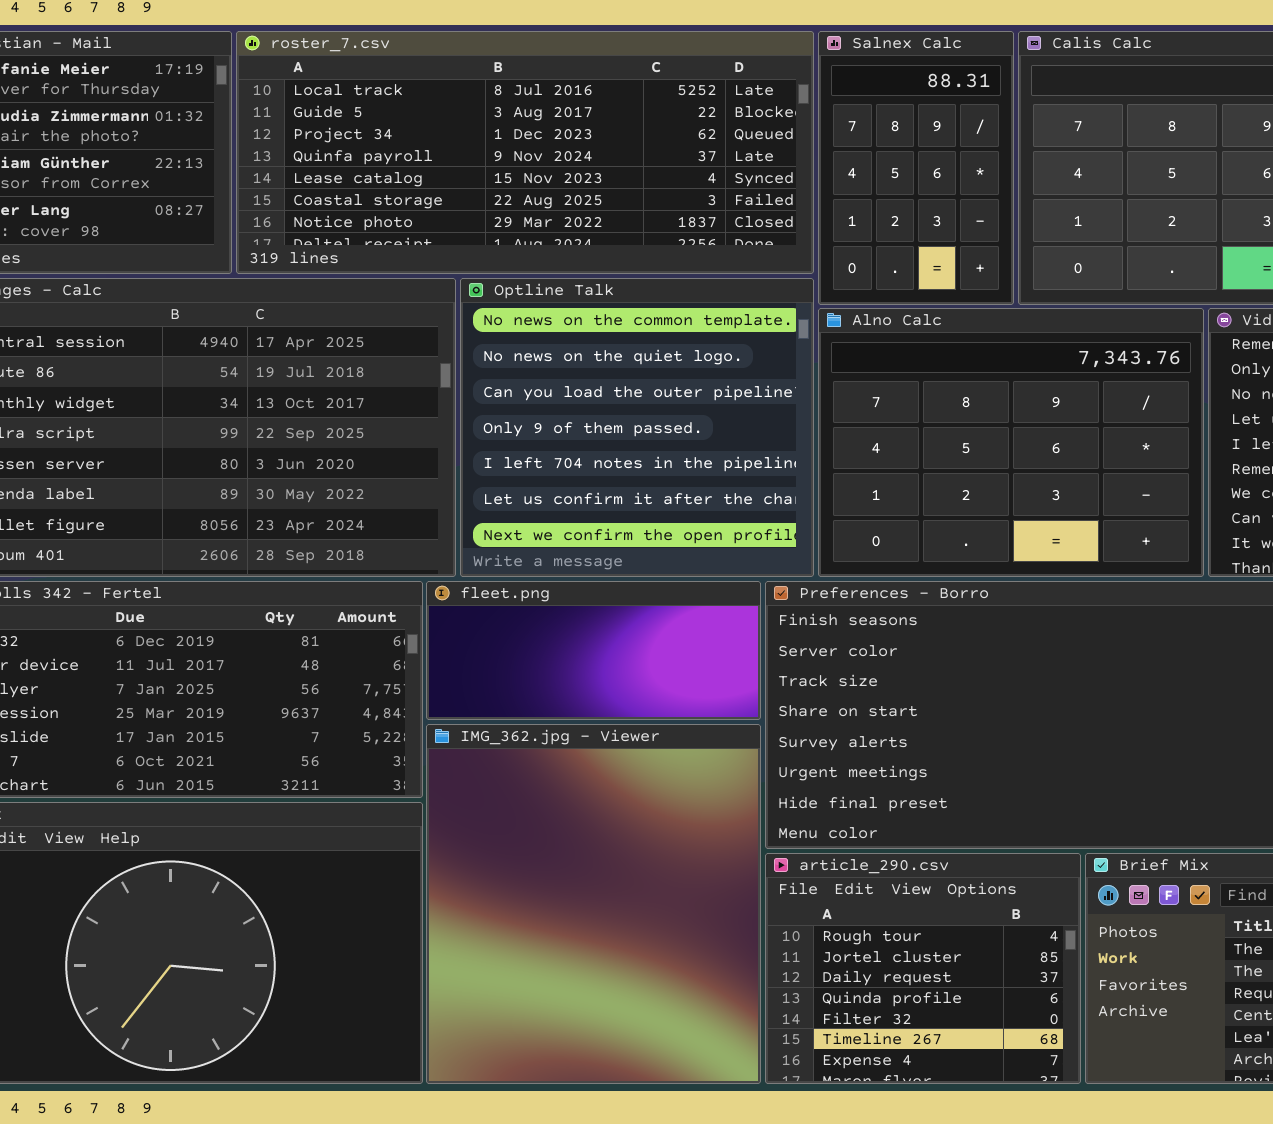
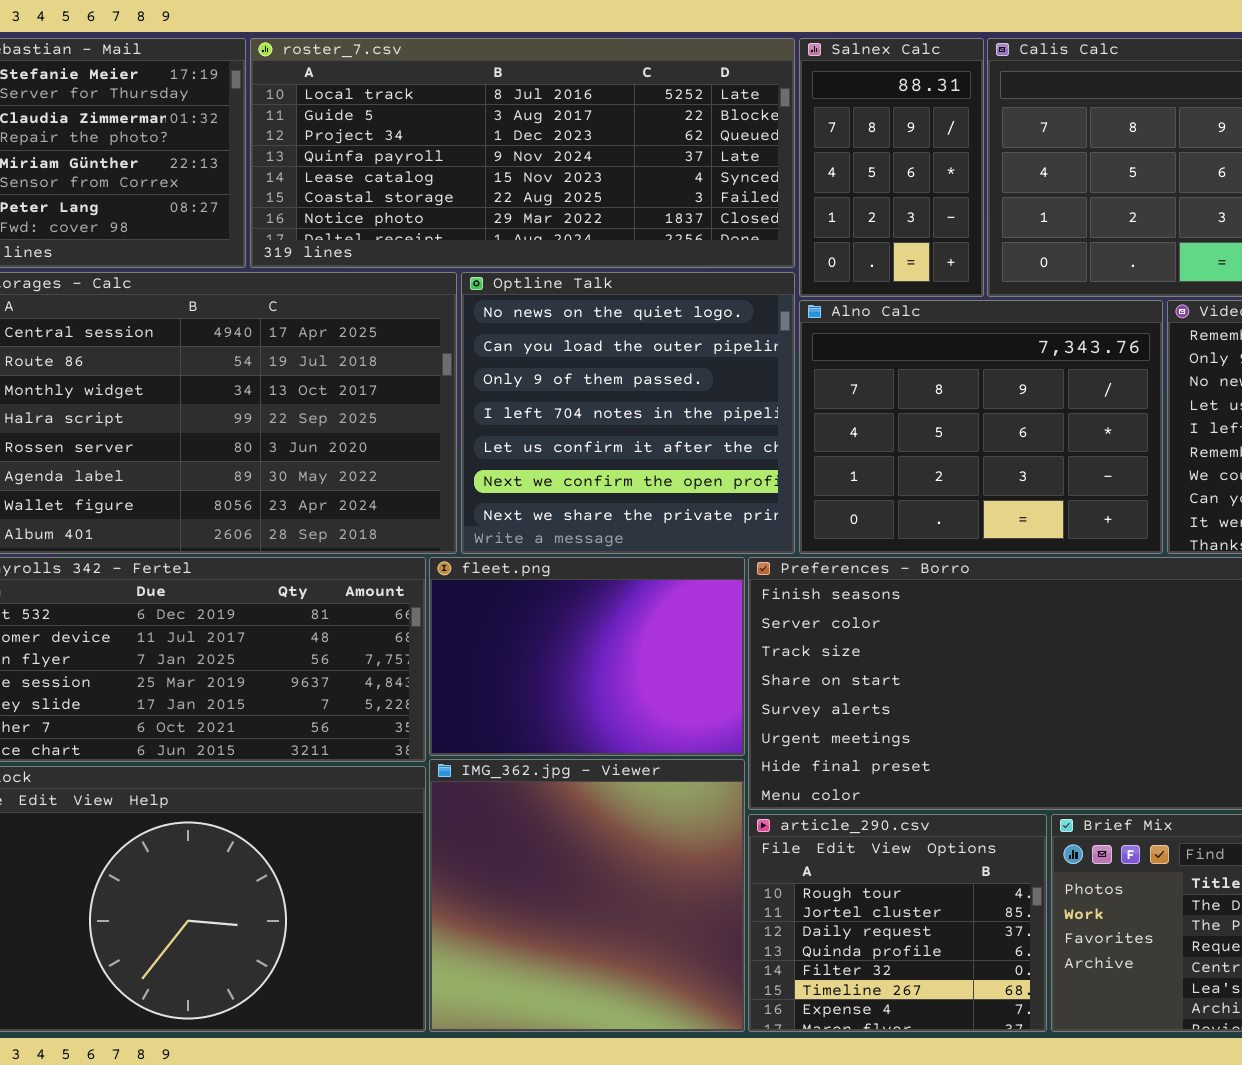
Optline Talk: [460,278,814,577] -> [461,272,795,554], scrolled down 1 row
fleet.png: [426,581,761,720] -> [429,557,745,756], resized
IMG_362.jpg - Viewer: [426,724,761,1084] -> [429,759,745,1032], resized

